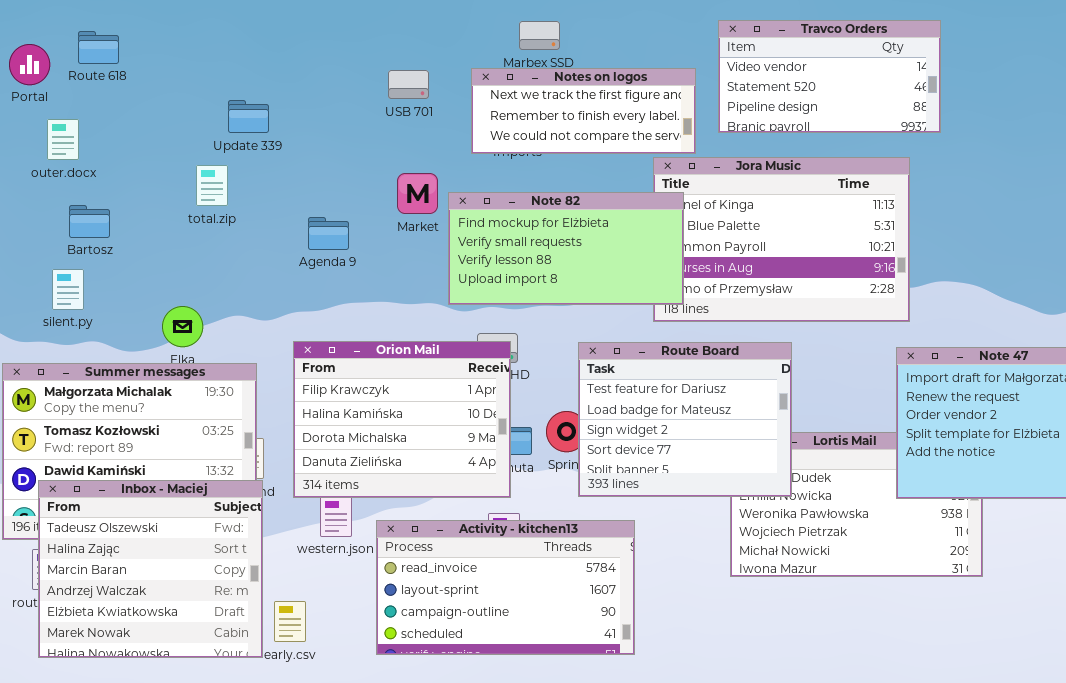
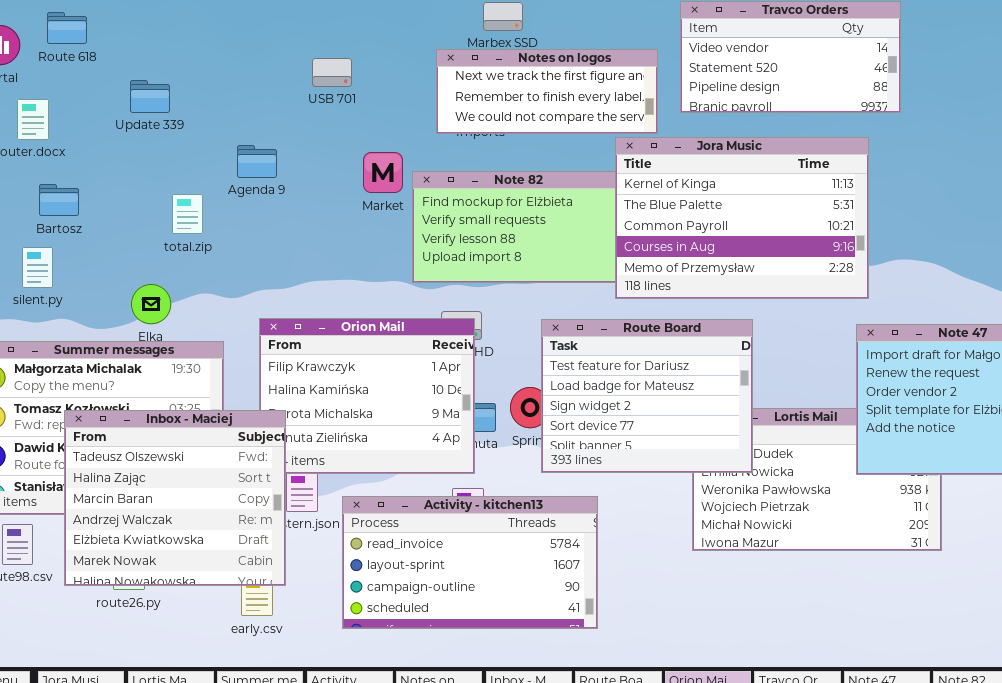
USB 701: [388,70,429,99] -> [312,58,352,87], moved
Update 339: [228,100,269,133] -> [130,80,170,113], moved
Jora Music: [653,157,910,322] -> [615,137,869,299], raised
total.zip: [196,165,228,206] -> [172,194,203,234], moved
Agenda 9: [308,217,349,250] -> [237,145,277,178], moved
Inbox - Maciej: [38,480,263,658] -> [64,410,286,586], moved

